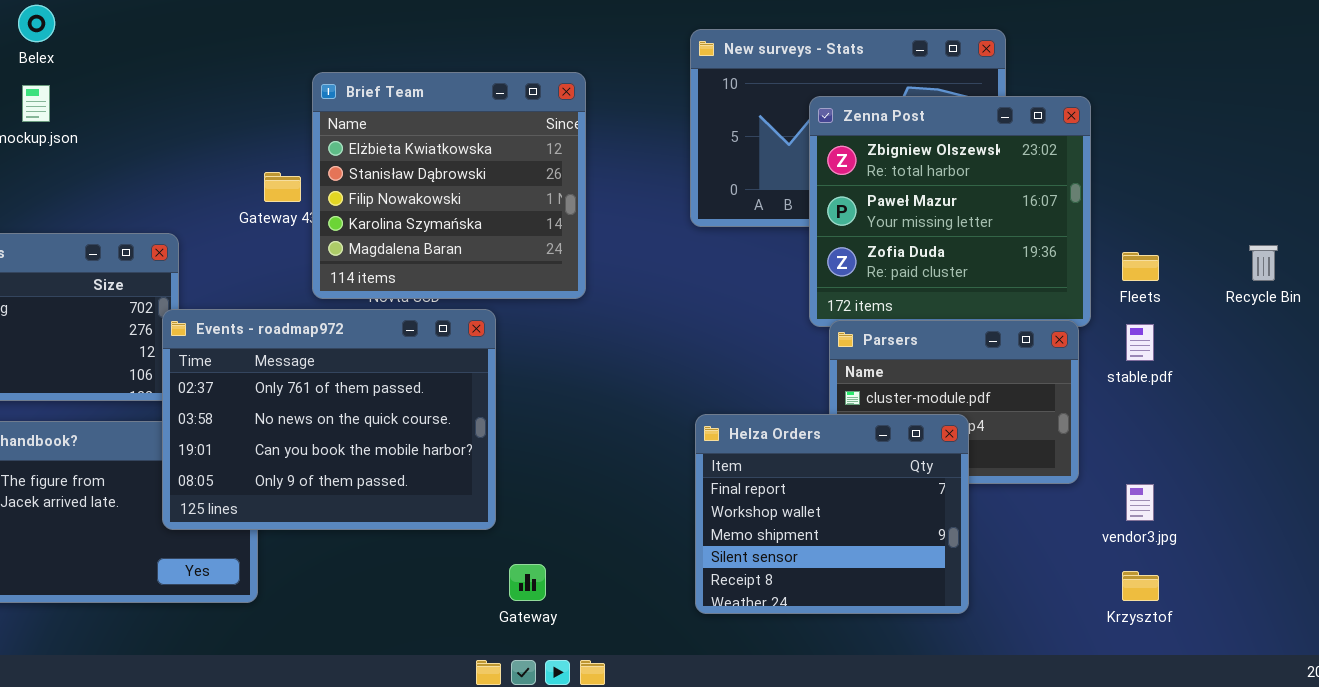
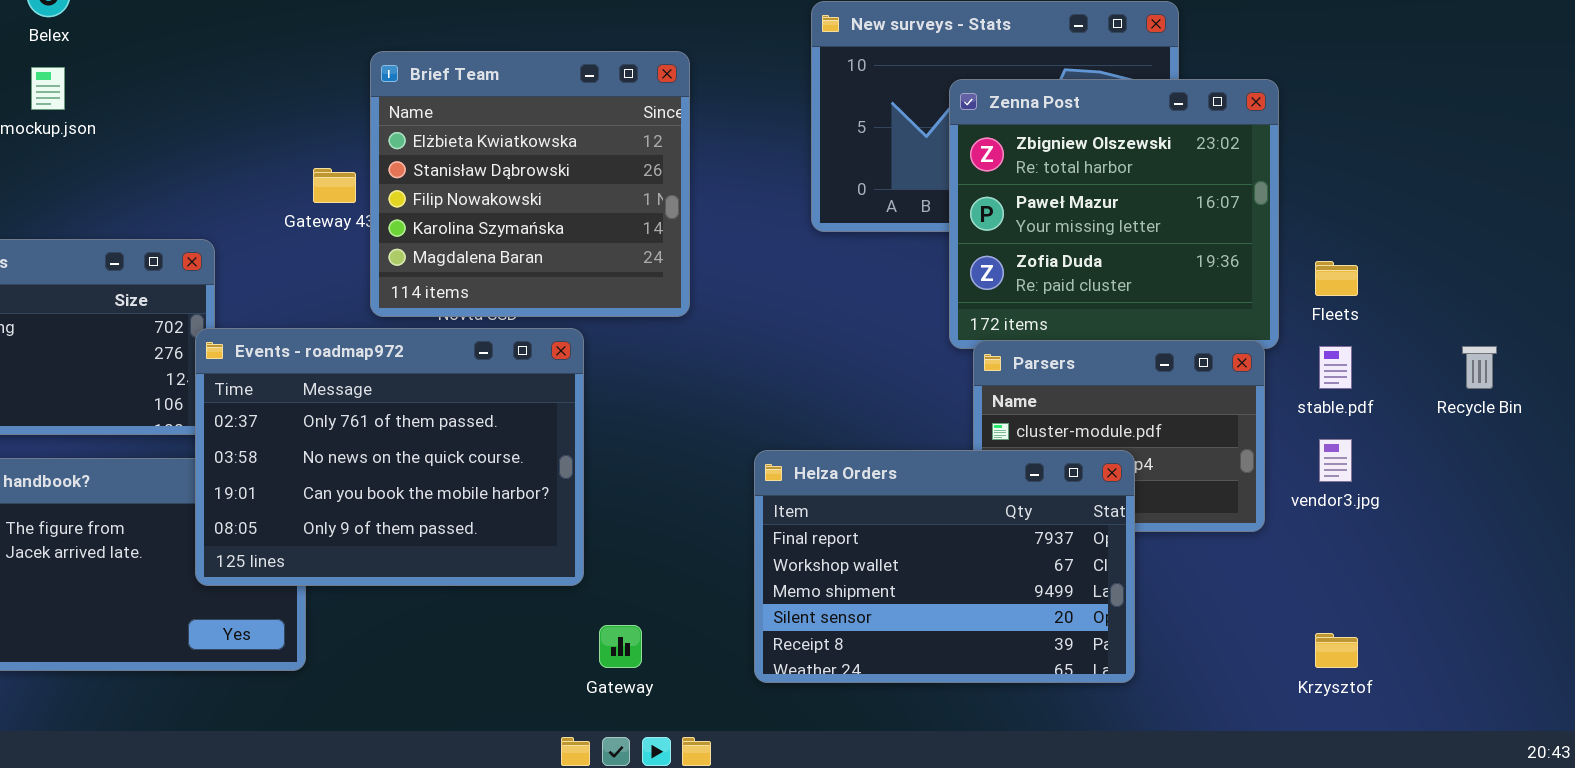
Recycle Bin: [1249,245,1278,281] -> [1462,346,1497,389], moved
Helza Orders: [695,414,969,614] -> [754,450,1135,683], resized
vendor3.jpg: [1126,484,1154,521] -> [1319,439,1352,482], moved

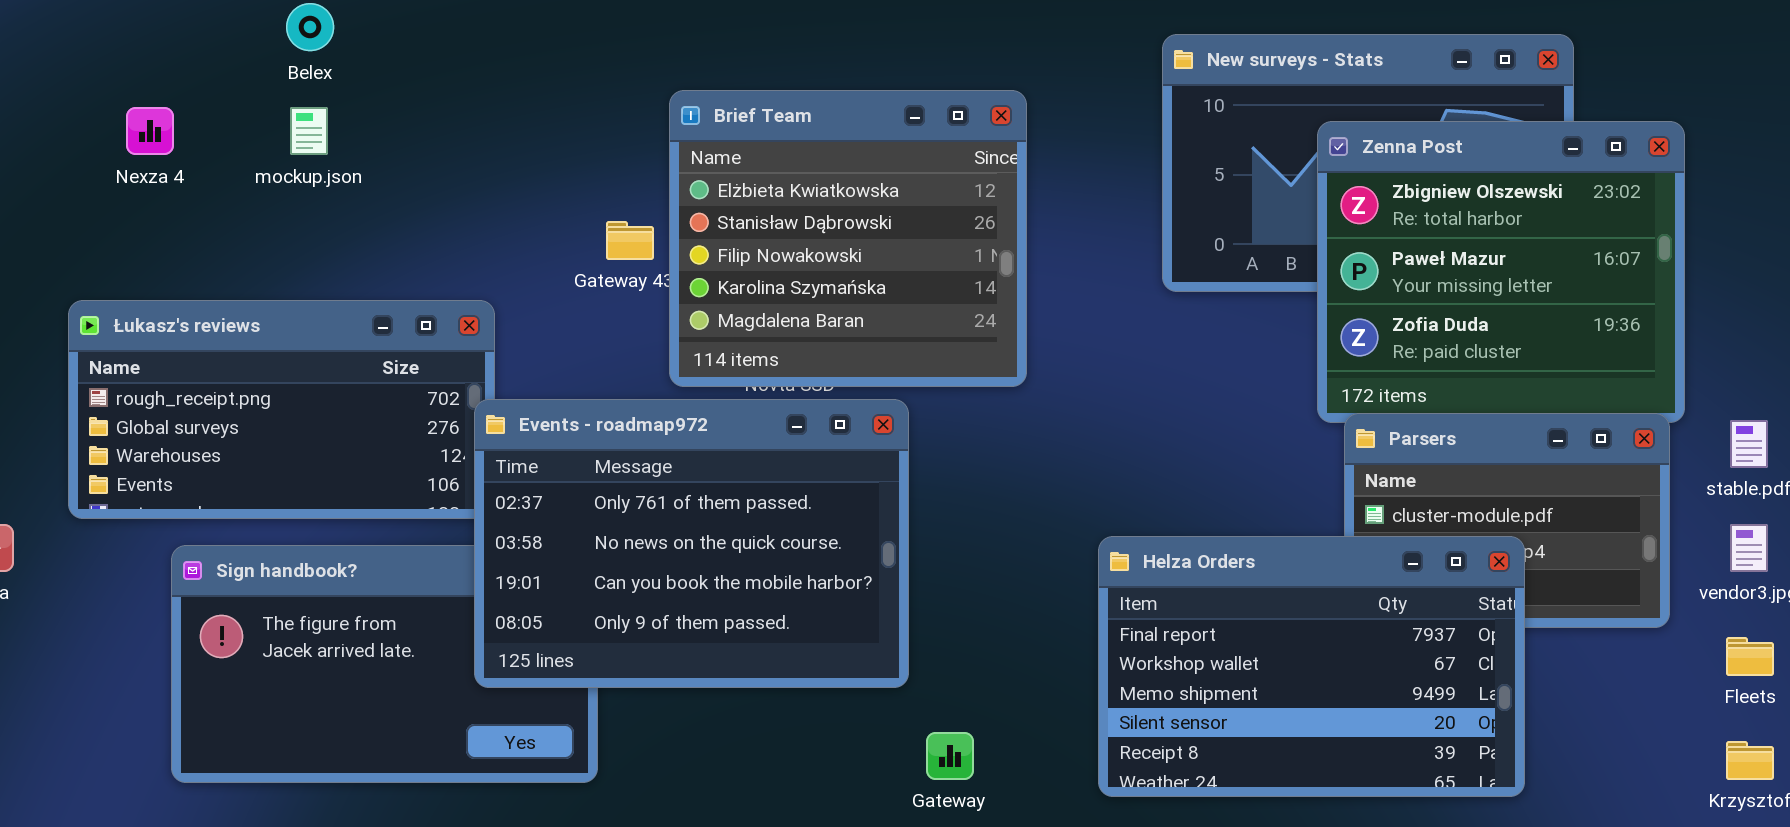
Fleets: [1315,261,1358,296] -> [1726,637,1774,676], moved

